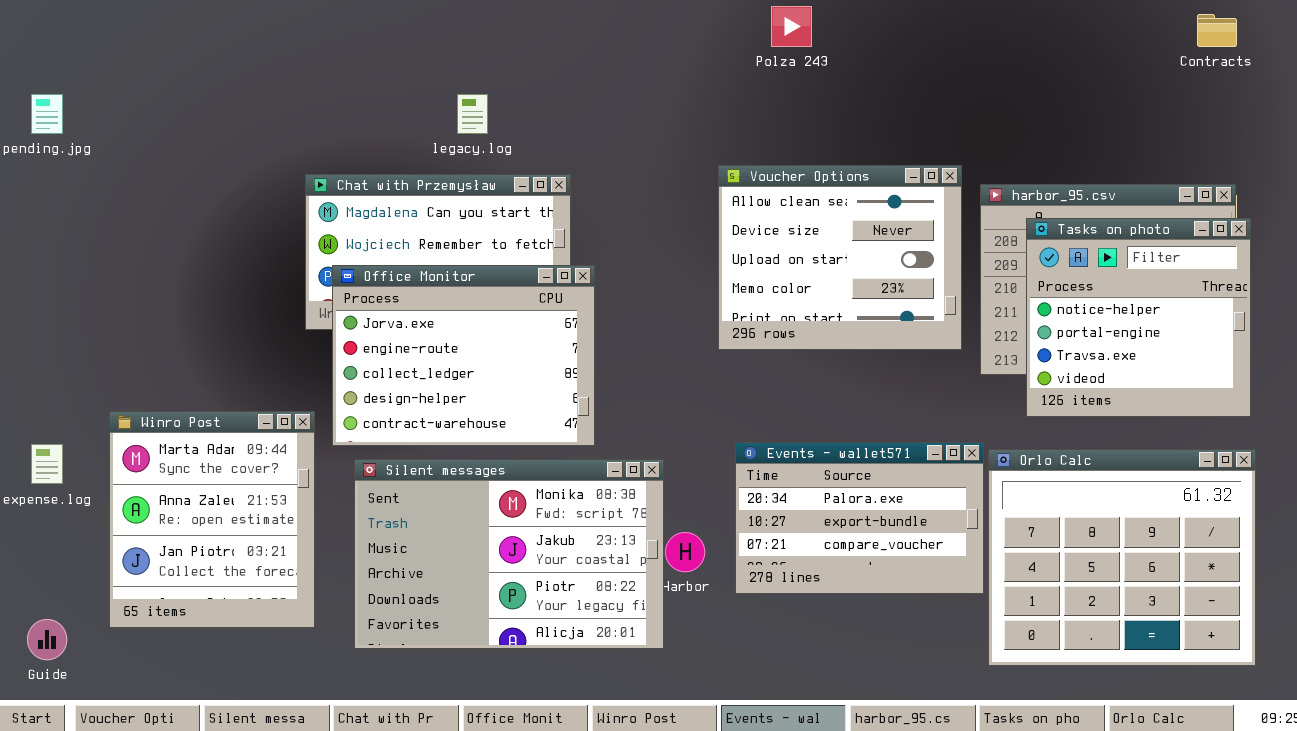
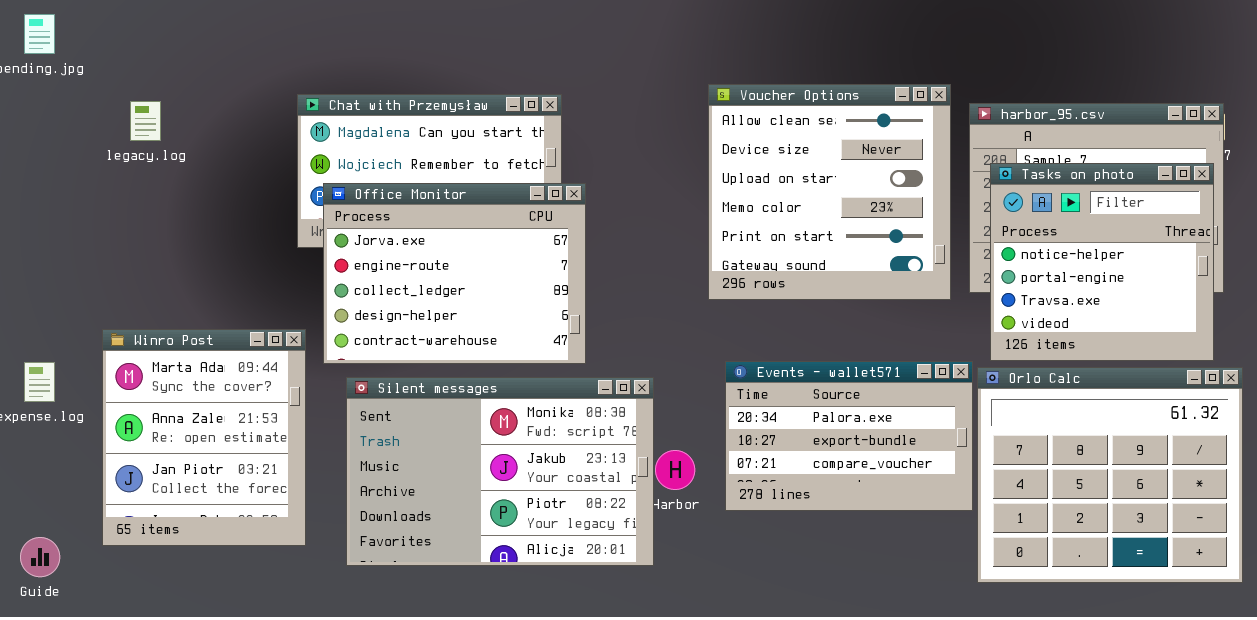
legacy.log: [457,94,488,134] -> [130,101,161,141], moved
Voucher Options: [718,165,962,350] -> [708,84,951,300], resized
Tasks on photo: [1026,218,1251,417] -> [990,163,1214,361], moved

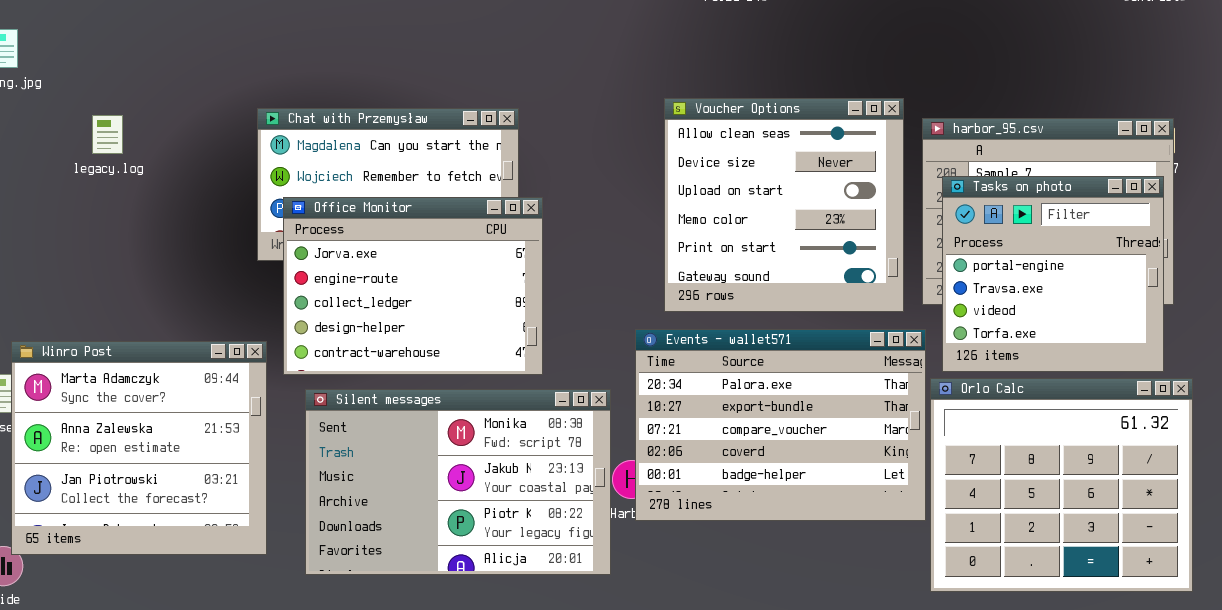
Tasks on photo: [990,163,1214,361] -> [942,176,1164,372], scrolled down 1 row
Winro Post: [102,329,306,546] -> [11,341,267,555], resized
Events - wallet571: [725,361,973,511] -> [635,329,926,521], resized

